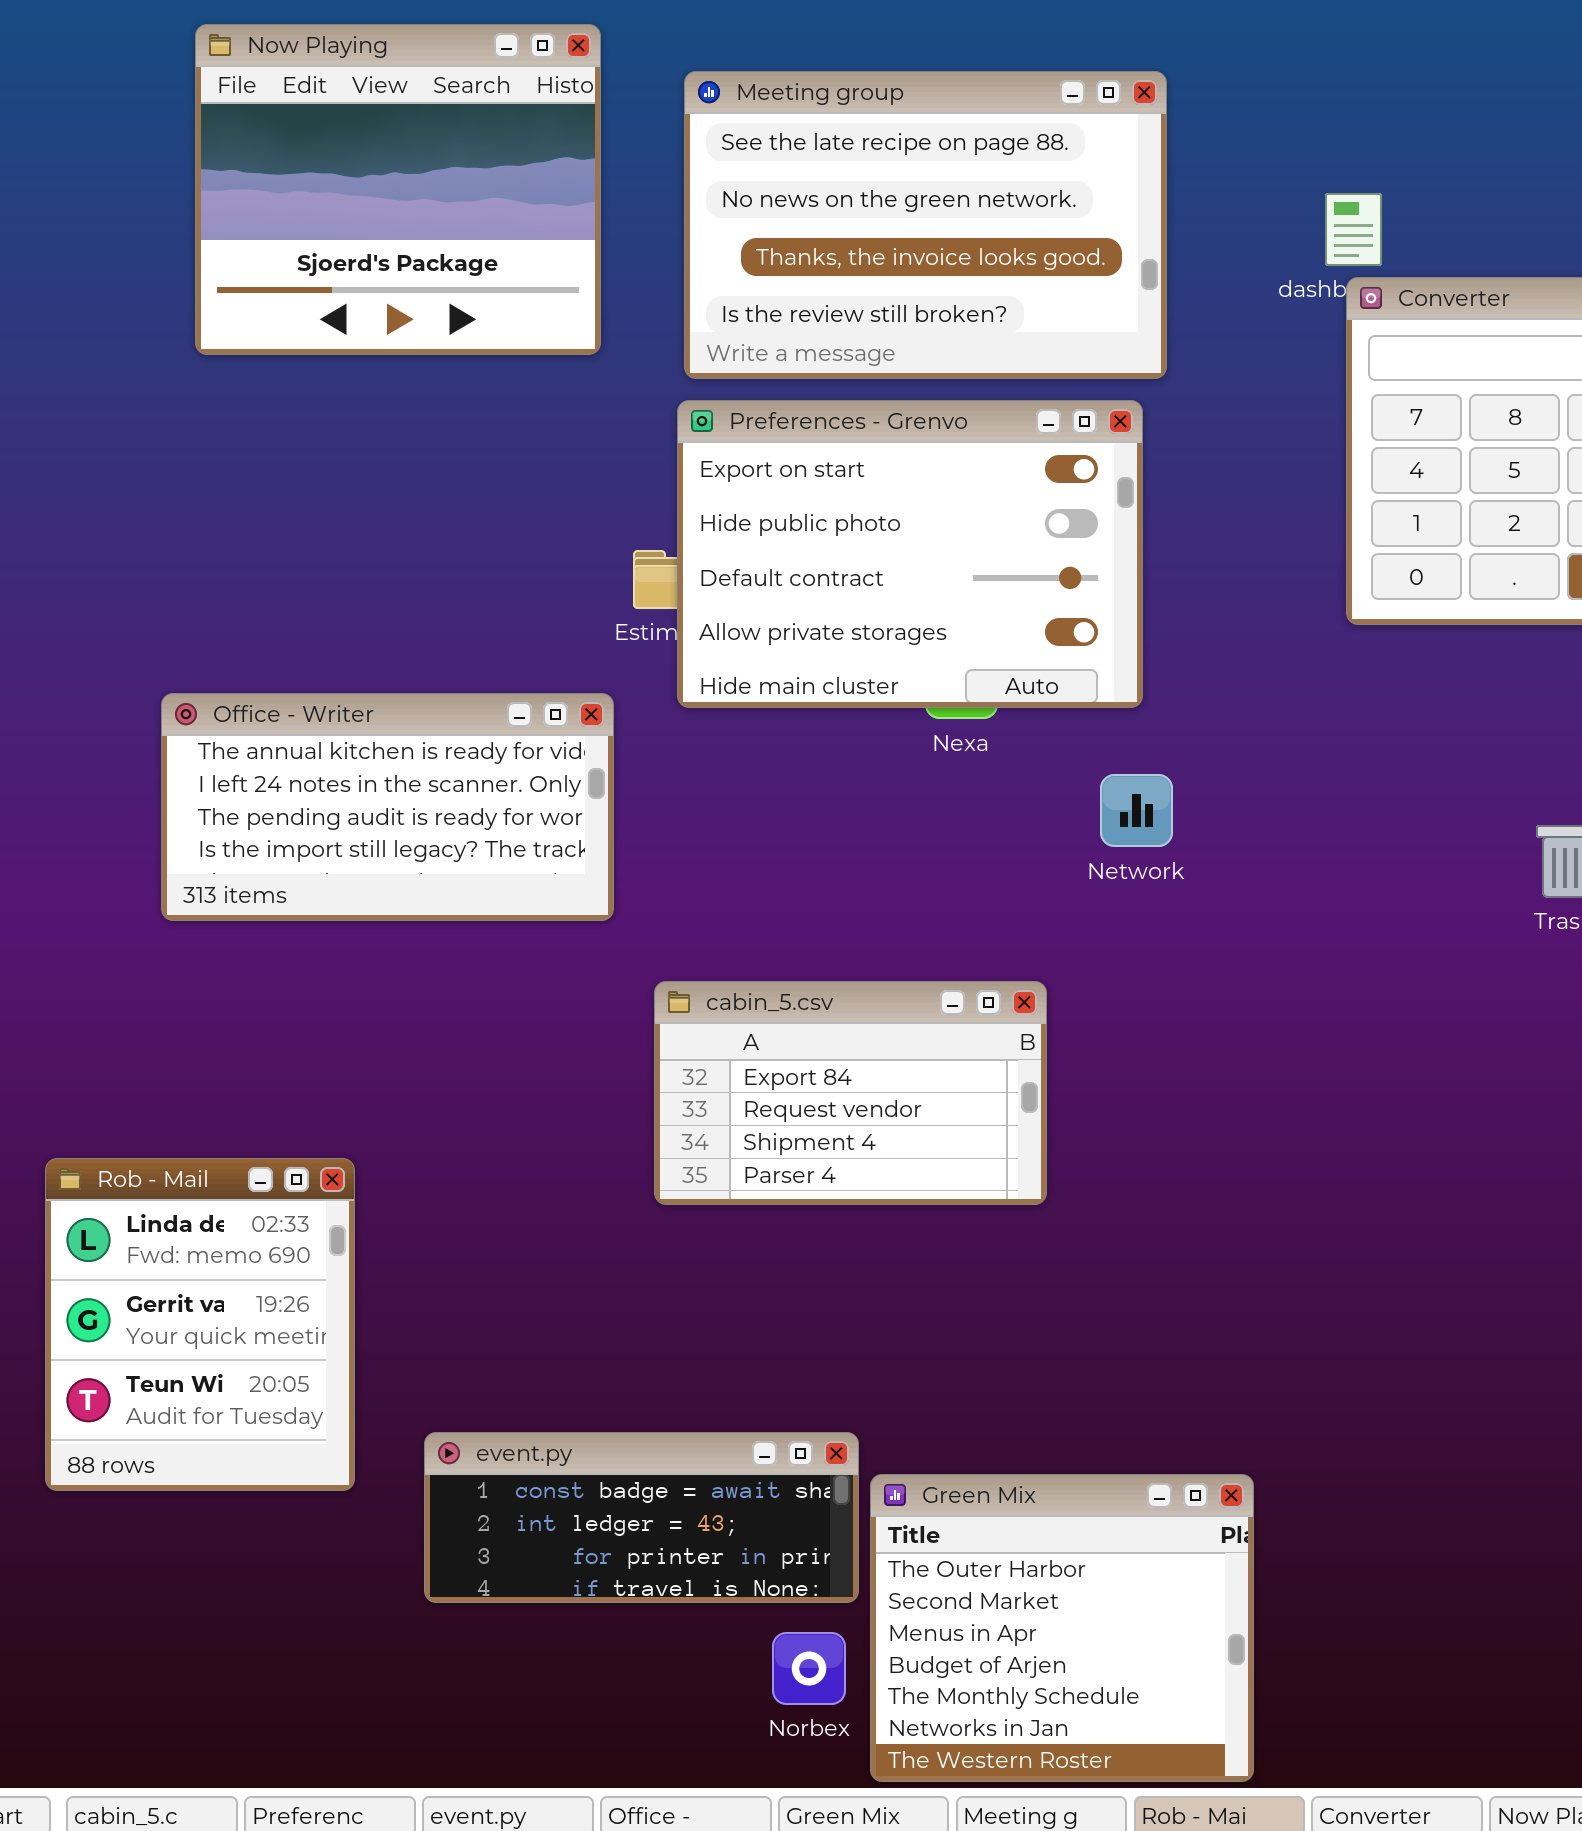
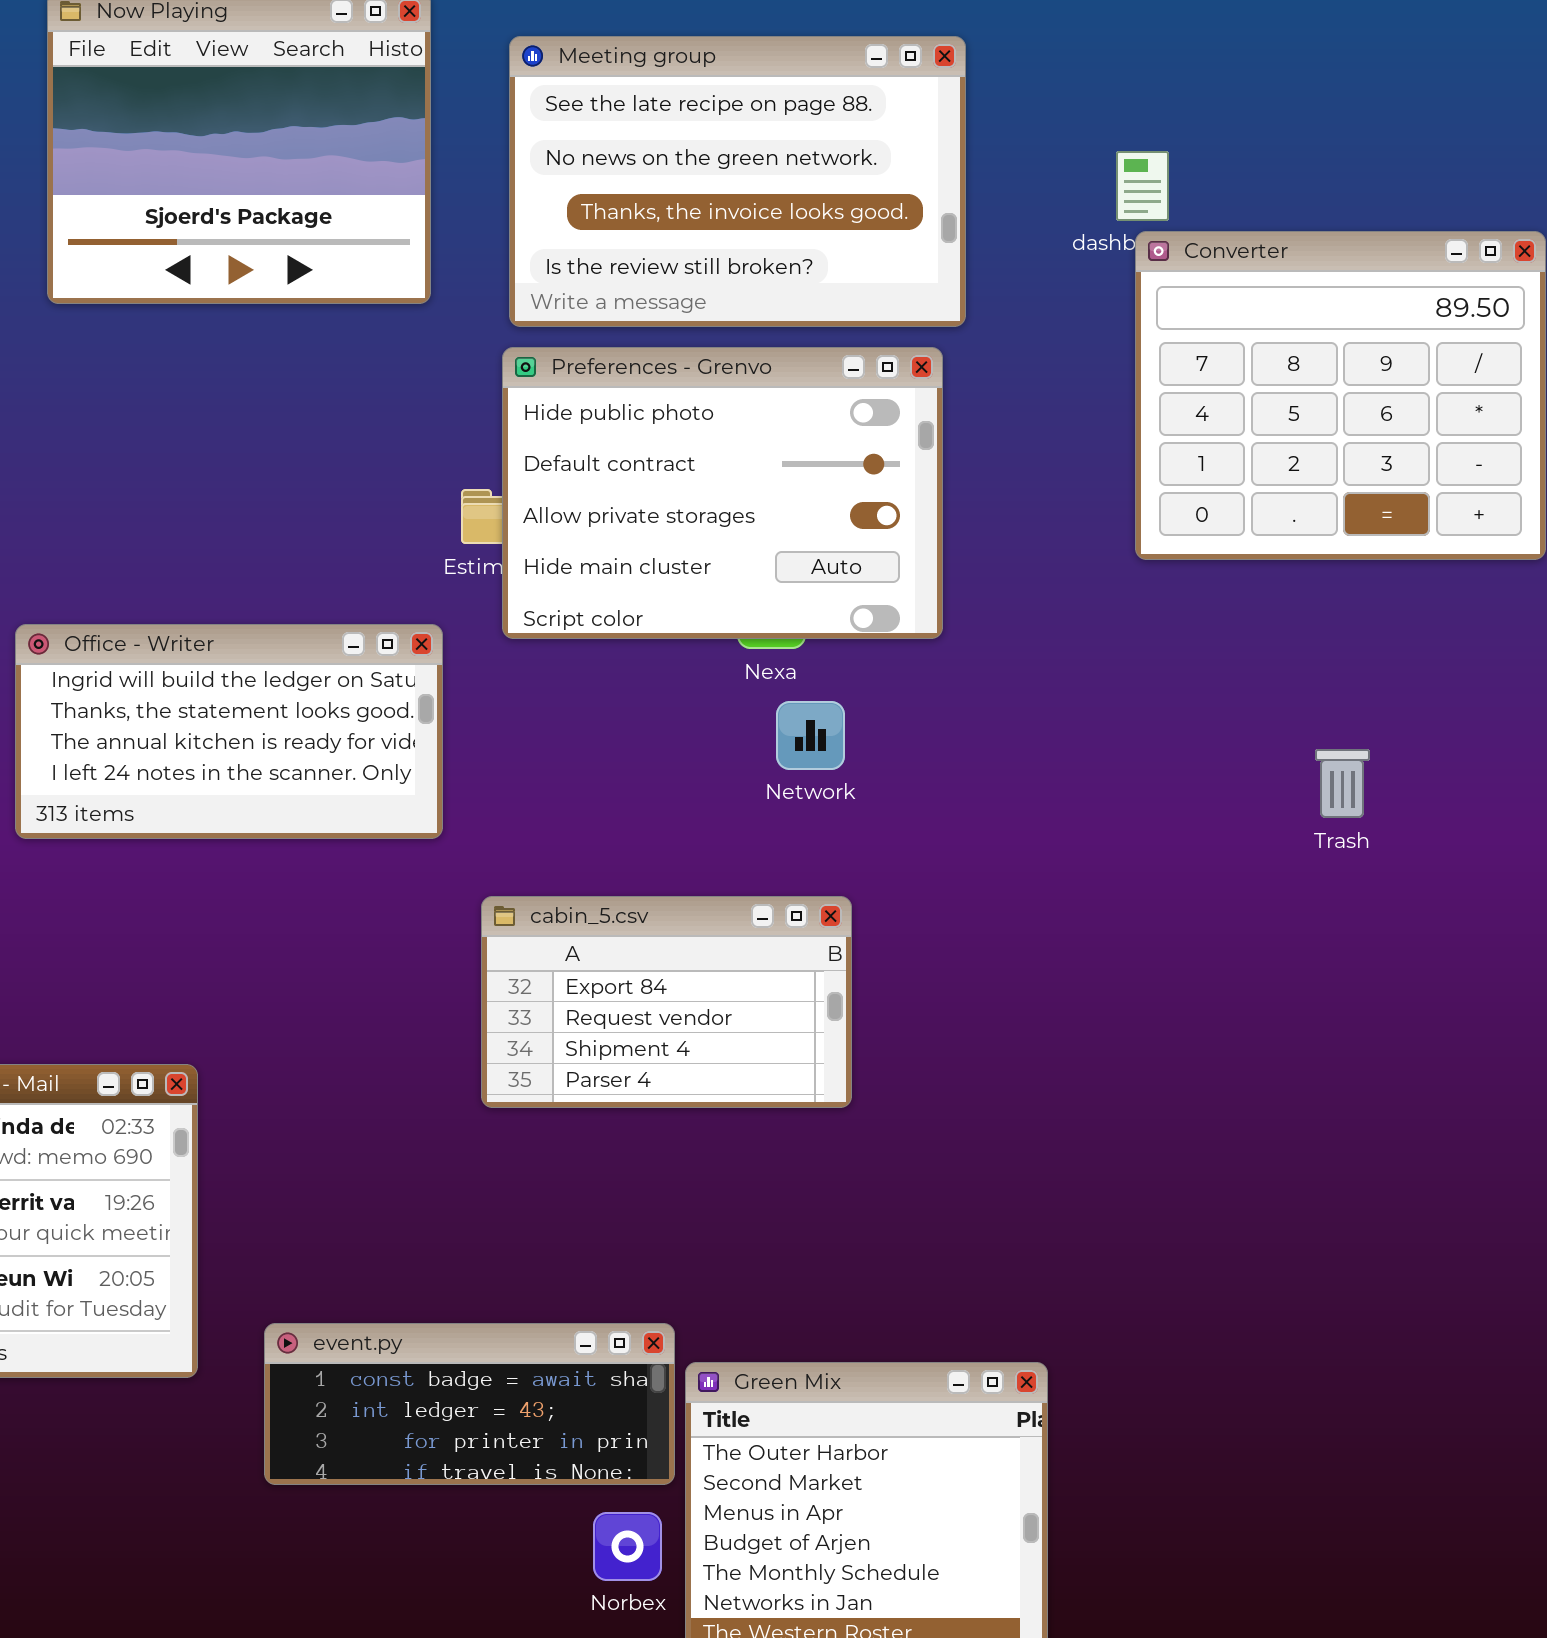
Preferences - Grenvo: [677,400,1143,708] -> [502,347,943,639], scrolled down 1 row
Office - Writer: [161,693,614,921] -> [15,624,443,839], scrolled up 2 rows
Network: [1100,774,1173,847] -> [776,701,845,770], moved

